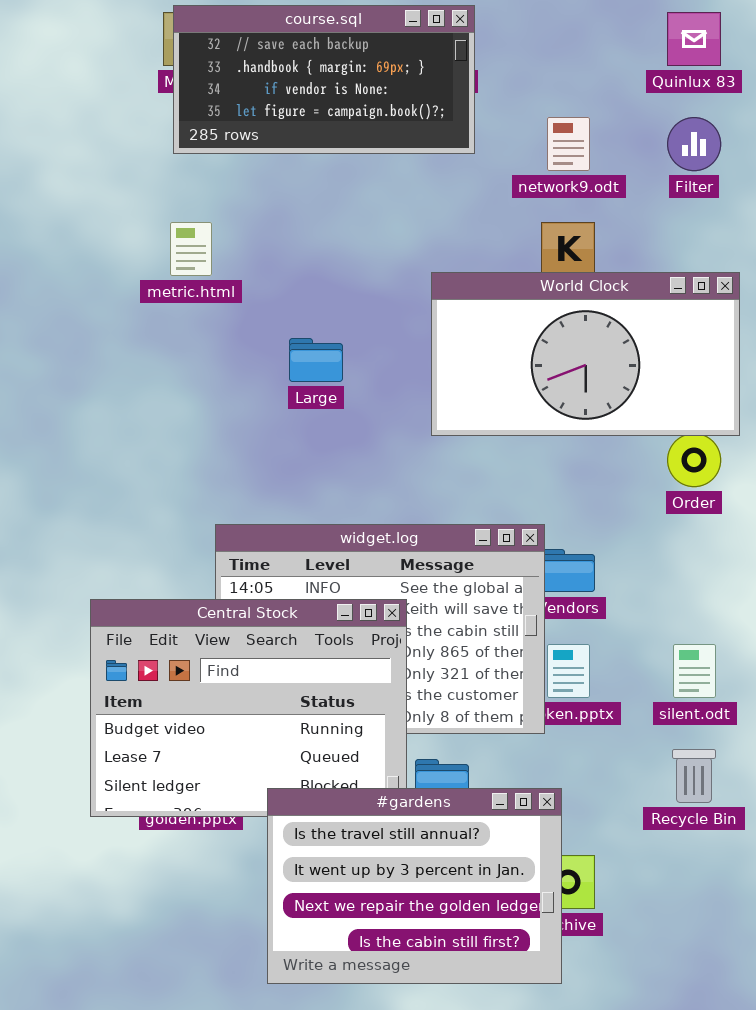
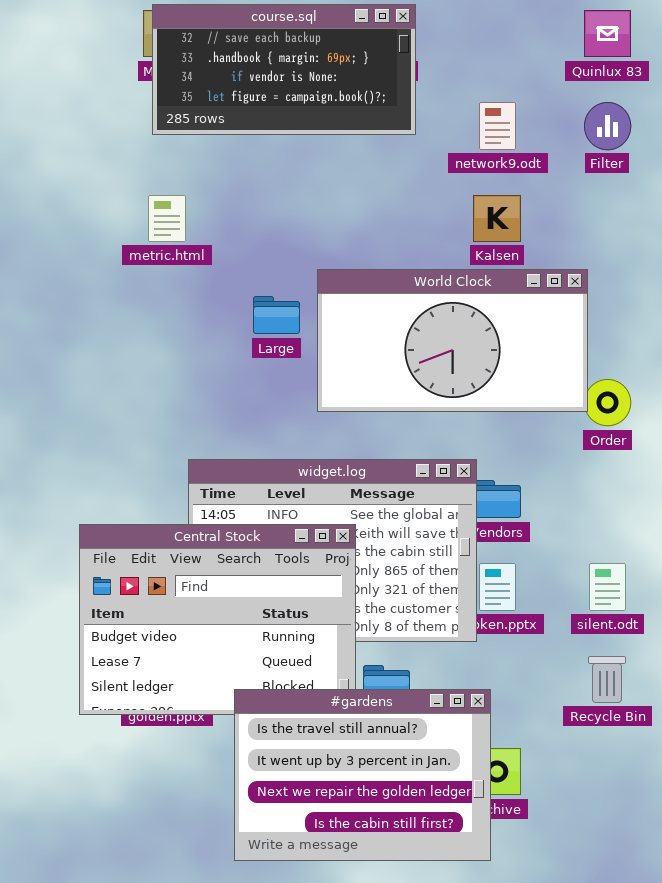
World Clock: [431,272,740,436] -> [317,269,588,412], moved

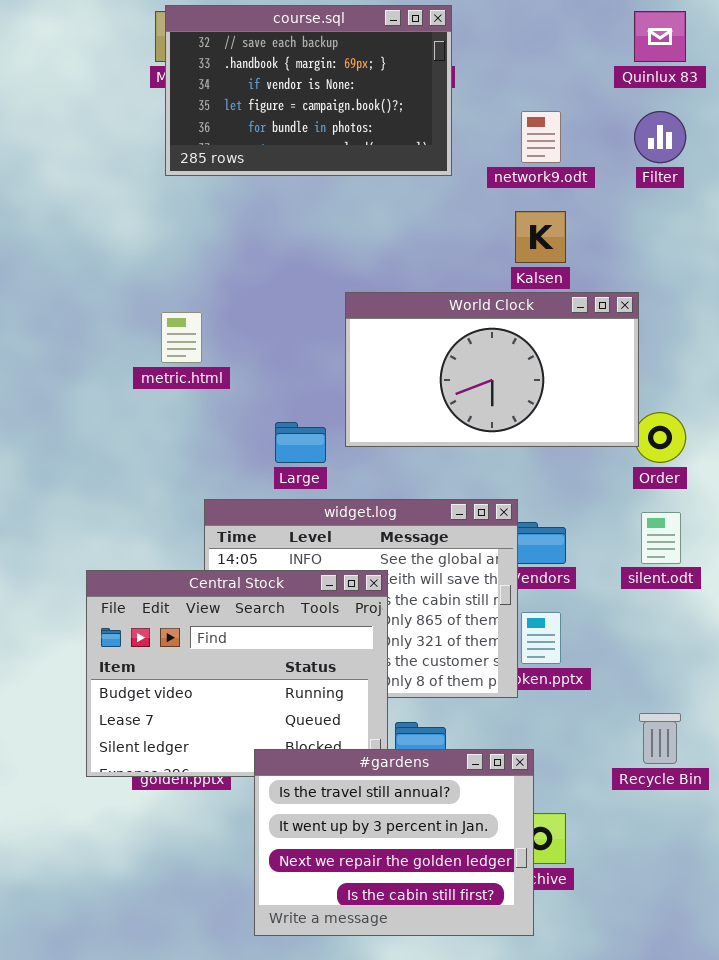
course.sql: [152,4,416,135] -> [165,5,452,176], resized
metric.html: [148,195,186,242] -> [161,312,202,363], moved
Large: [253,296,300,334] -> [275,422,326,463], moved
silent.odt: [589,563,626,611] -> [641,512,681,564], moved

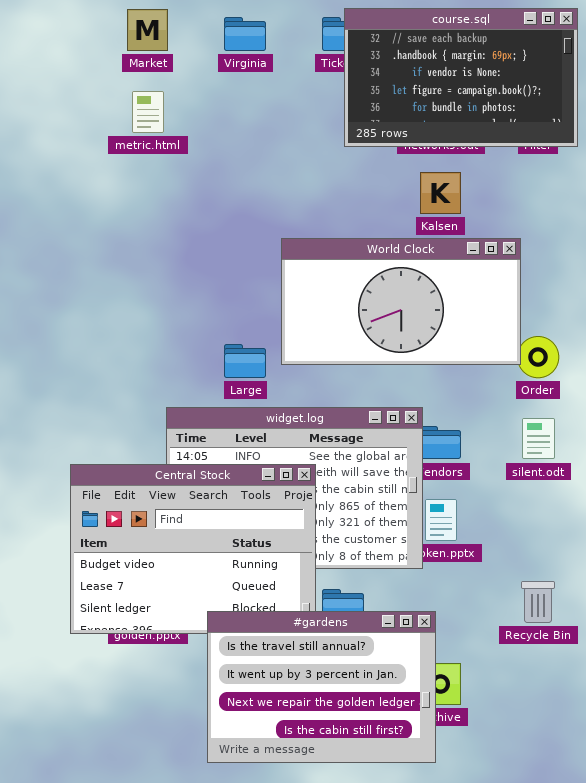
course.sql: [165,5,452,176] -> [344,8,578,147], moved
metric.html: [161,312,202,363] -> [132,91,164,133], moved

